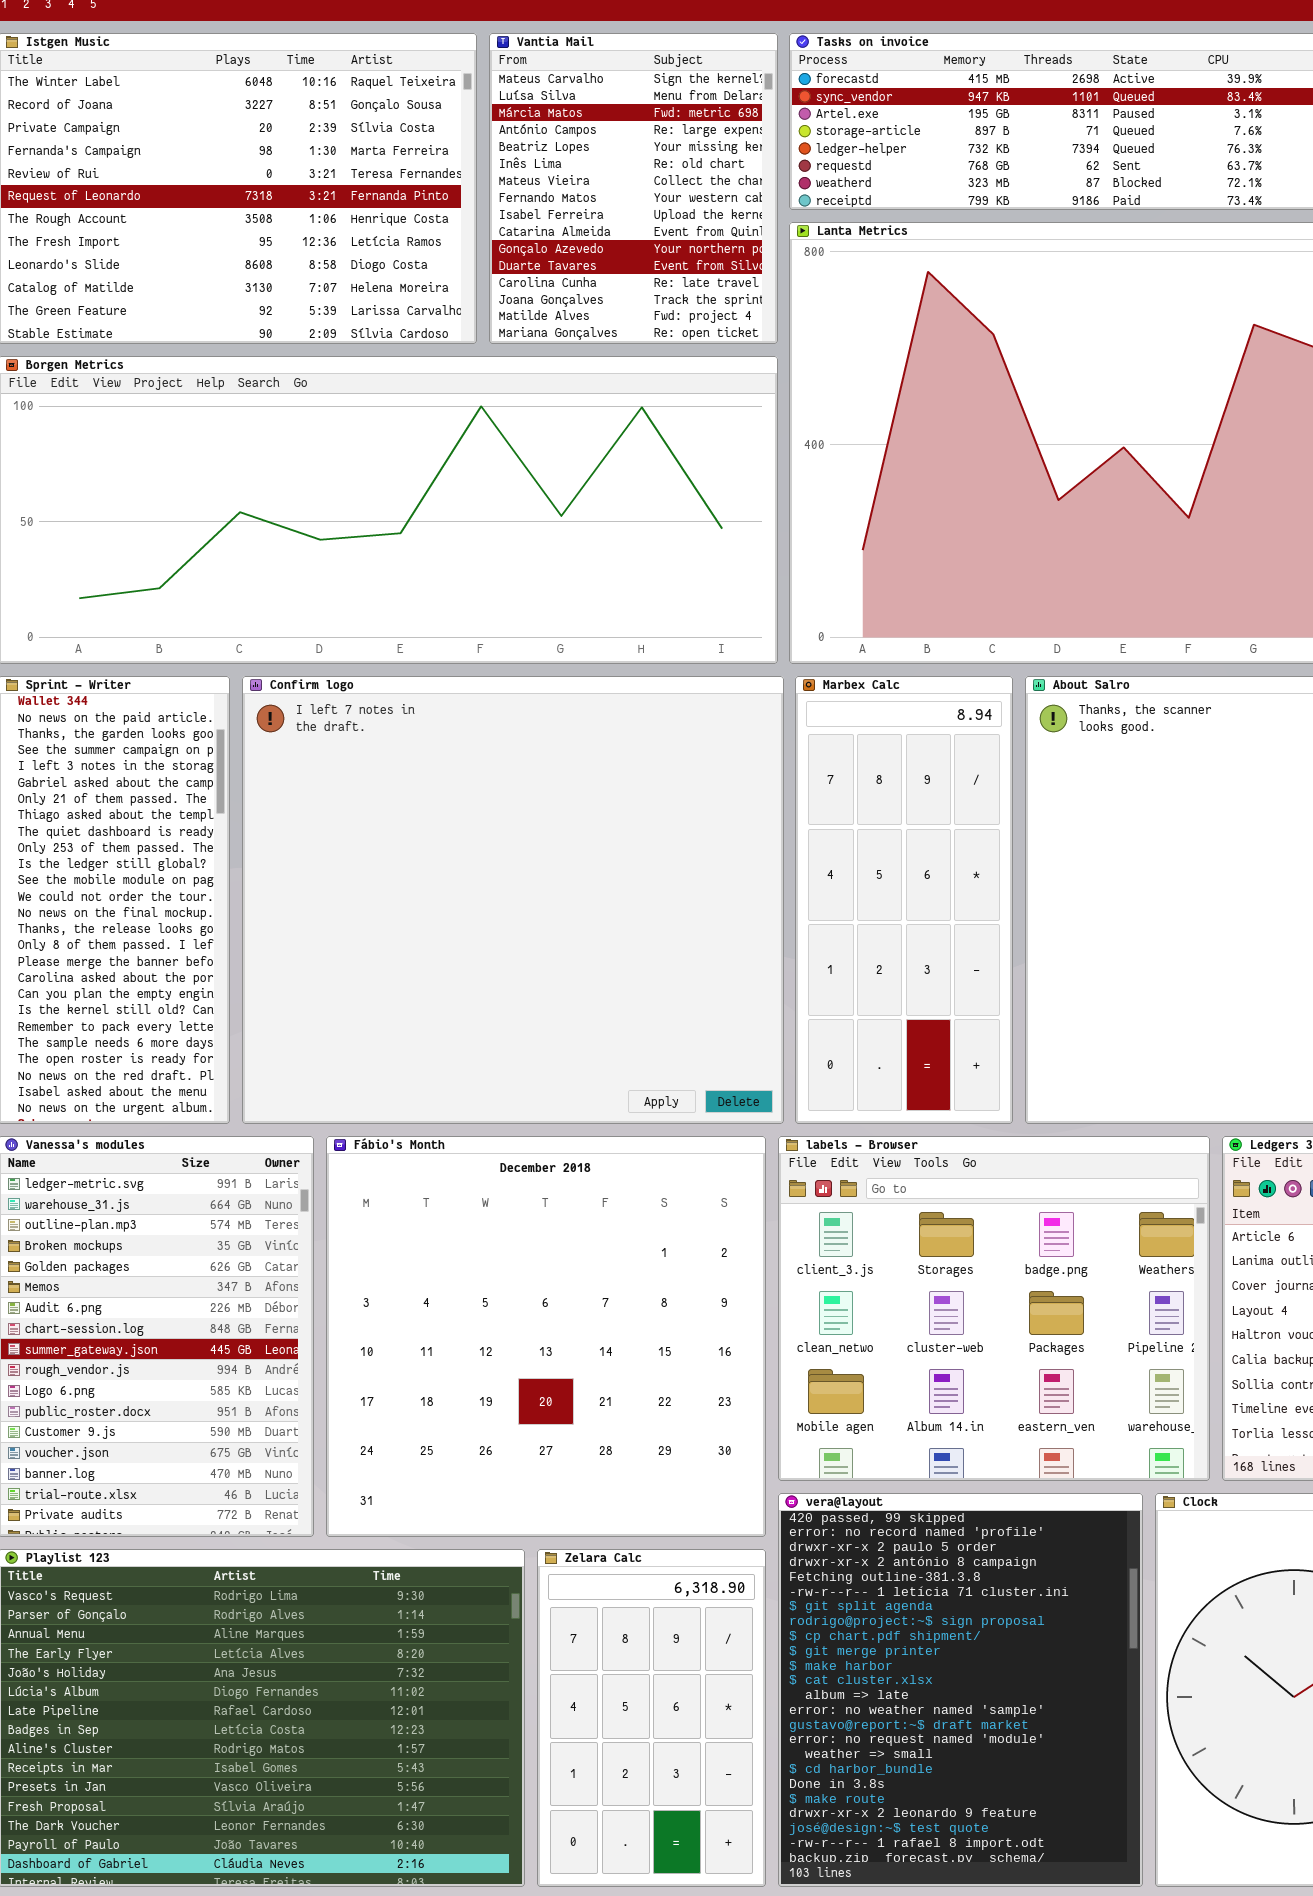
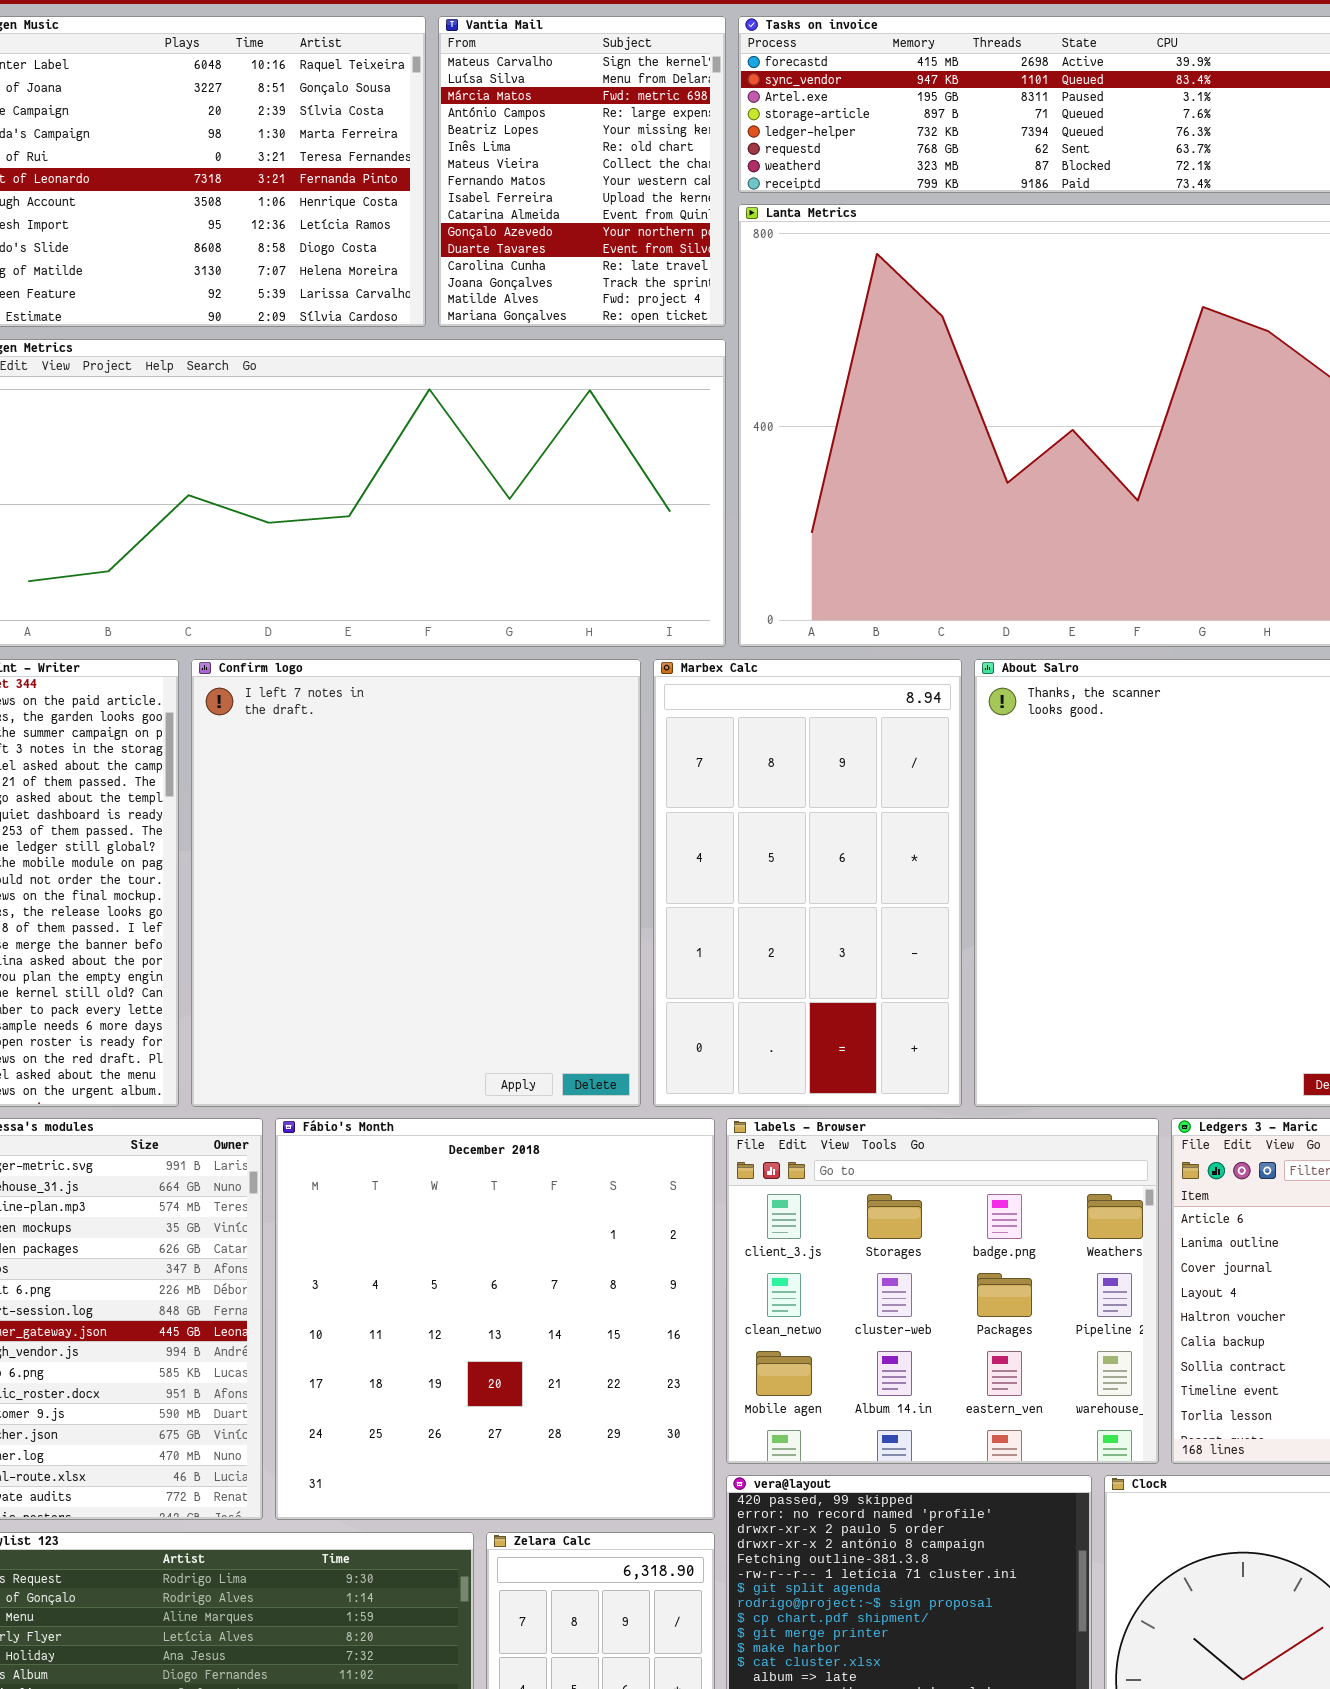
Confirm logo: [242,676,784,1124] -> [191,659,641,1107], resized
Marbex Calc: [795,676,1013,1124] -> [653,659,962,1107], resized

